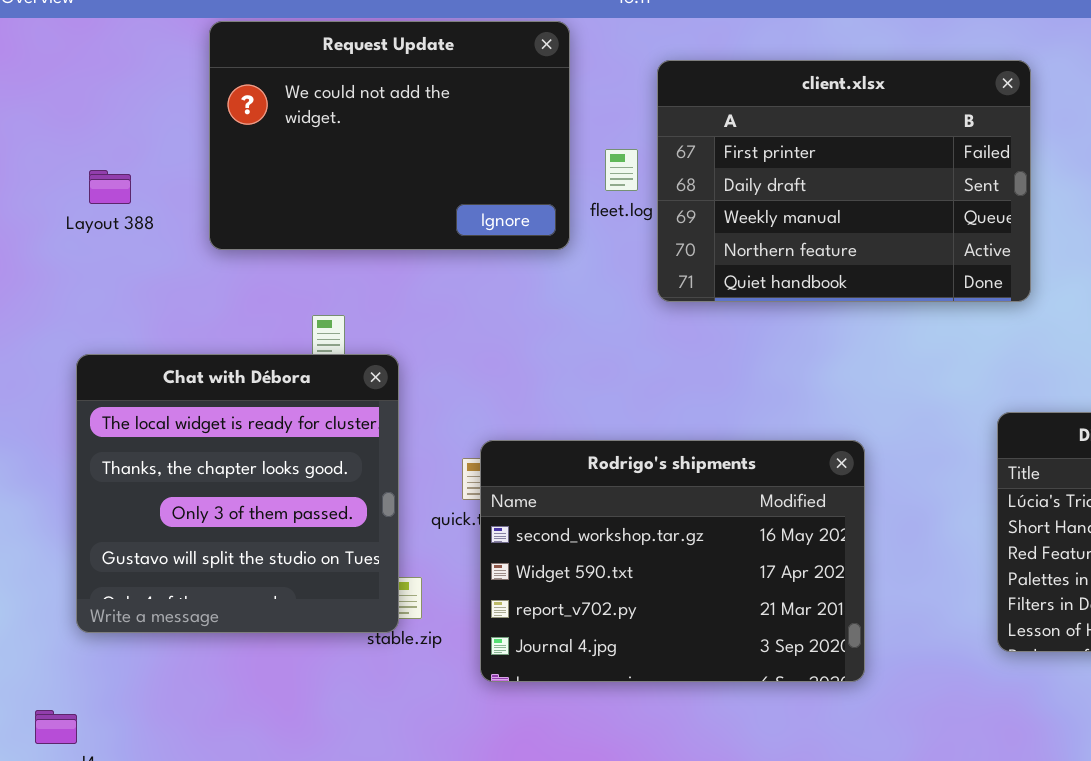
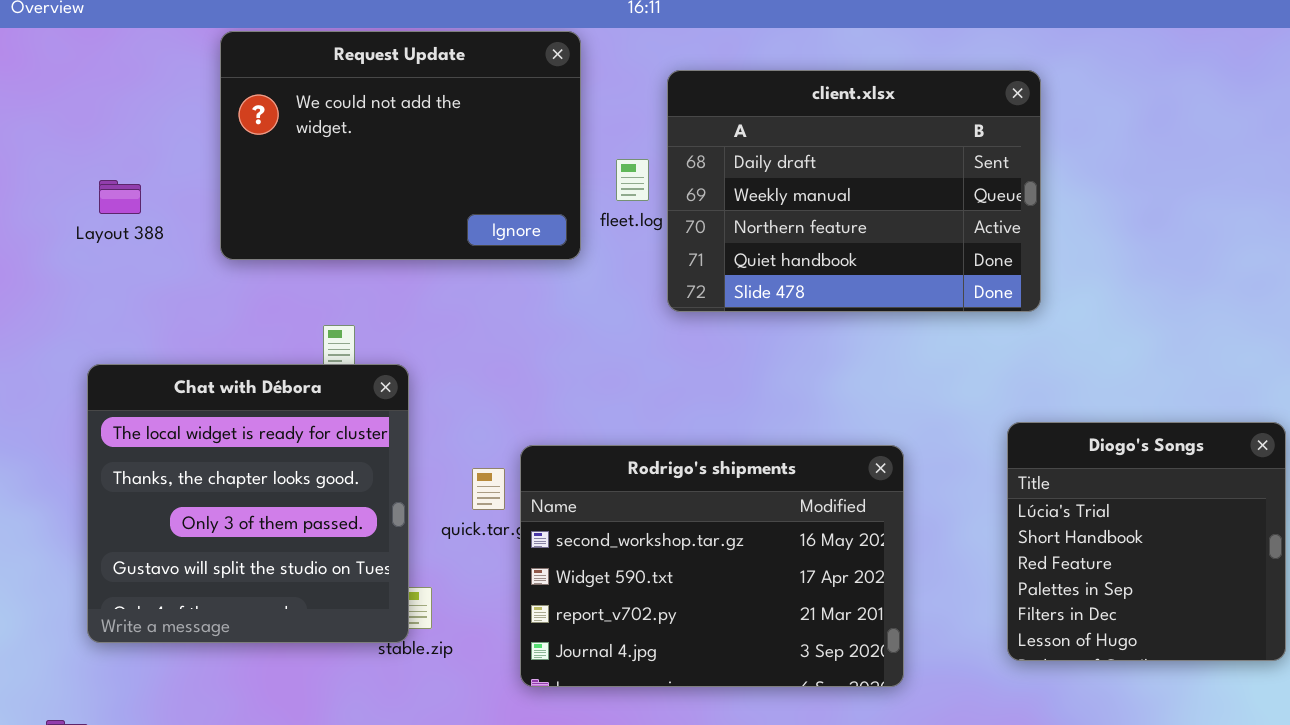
client.xlsx: [657,60,1031,302] -> [667,70,1041,312], scrolled down 1 row
Rodrigo's shipments: [480,440,865,682] -> [520,445,904,687], moved

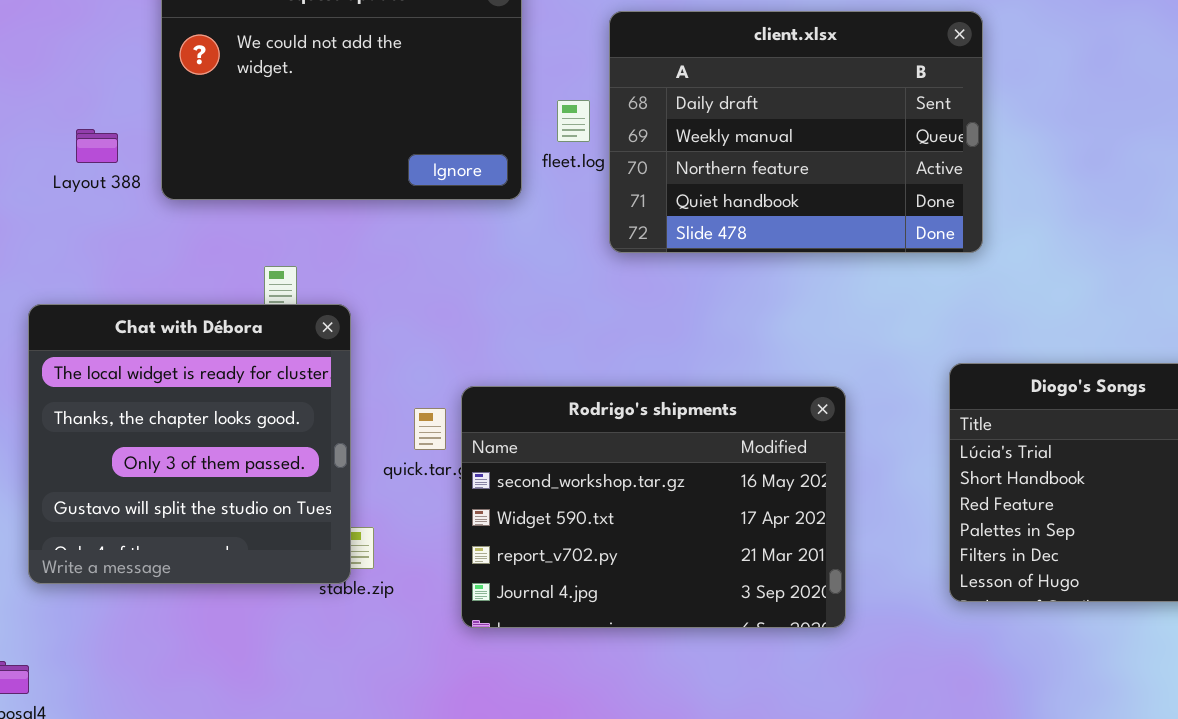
Layout 388: [99,180,141,214] -> [76,129,118,163], moved

